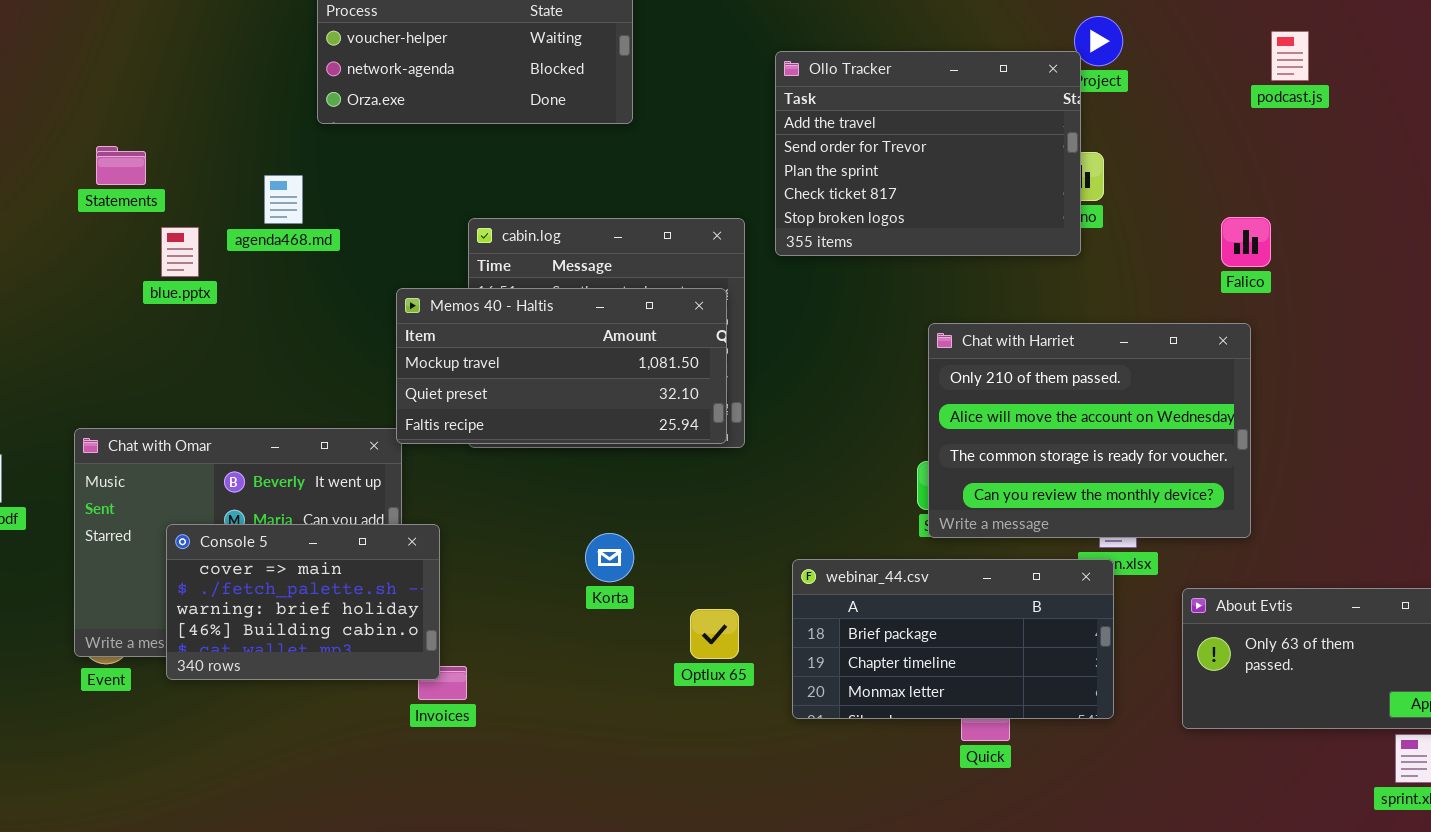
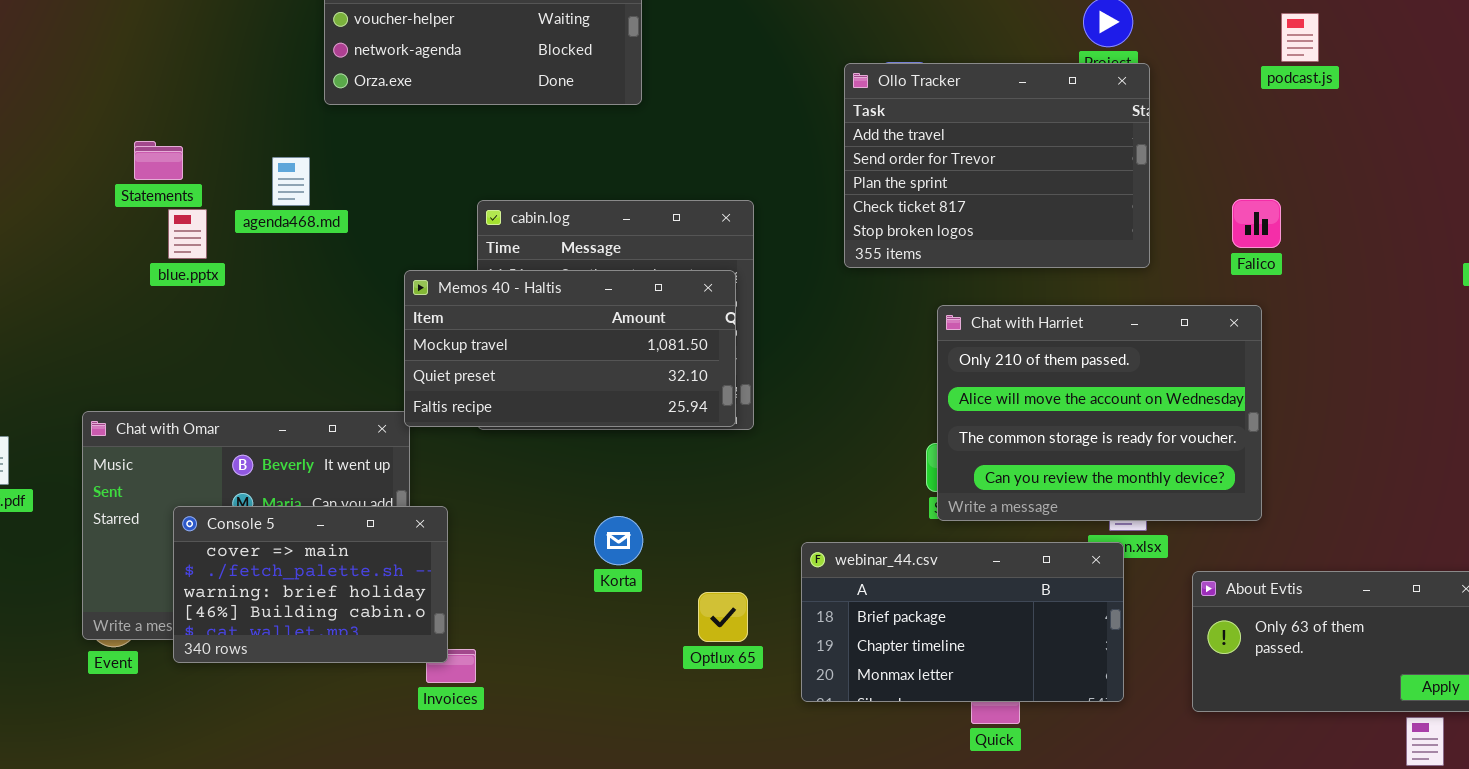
Ollo Tracker: [775,51,1081,256] -> [844,63,1150,268], moved
Statements: [96,146,146,185] -> [134,141,183,180], moved

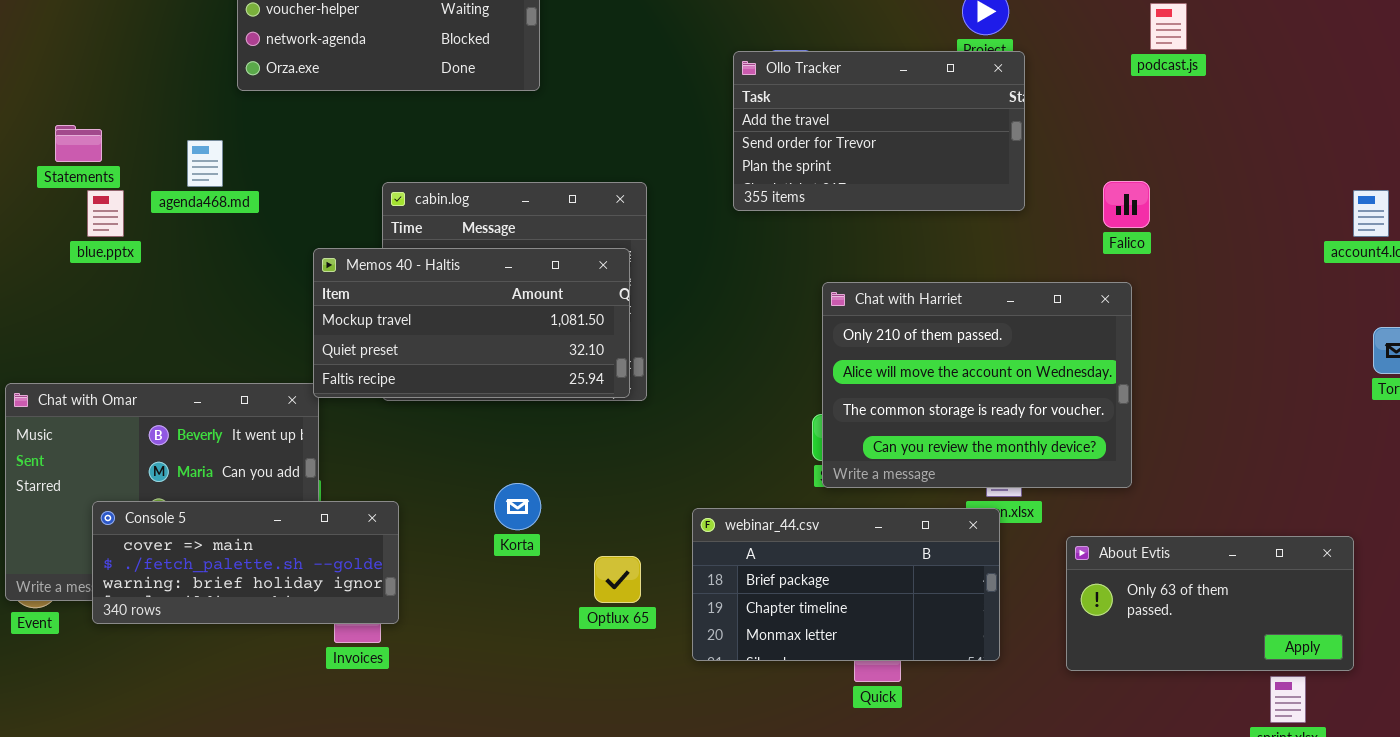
Ollo Tracker: [844,63,1150,268] -> [733,51,1025,211], resized
Console 5: [173,506,448,663] -> [92,501,399,624], resized

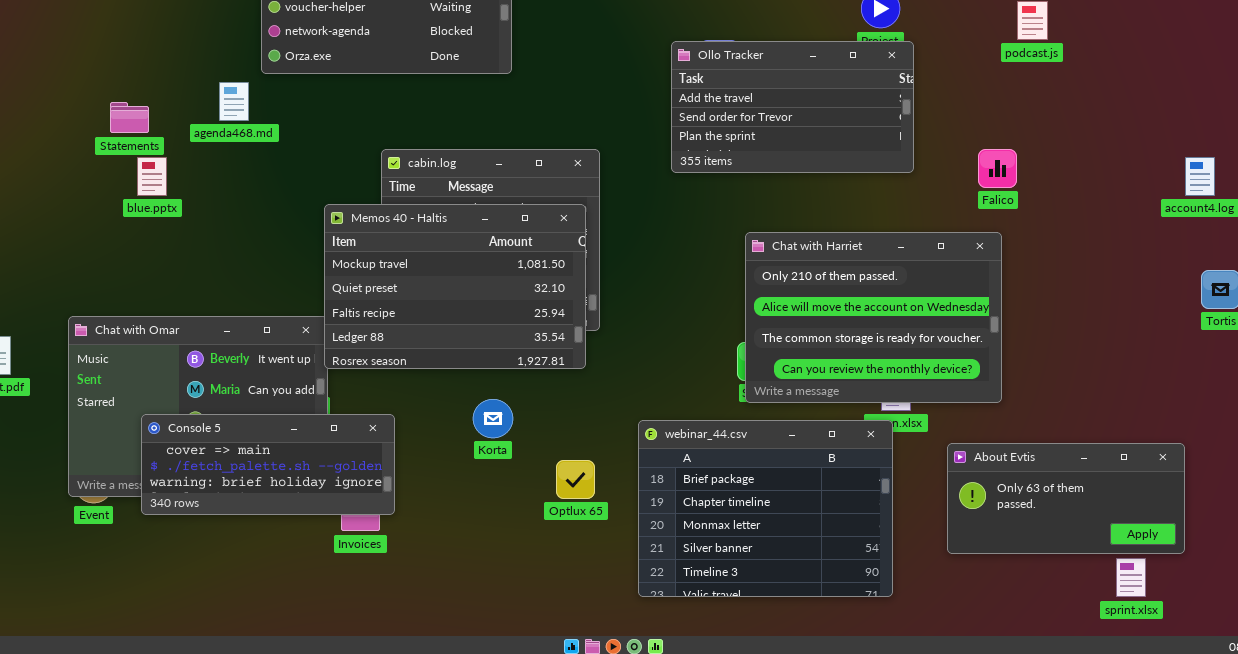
agenda468.md: [187,140,223,187] -> [219,82,249,121], moved
Memos 40 - Haltis: [313,248,630,398] -> [324,204,586,369], resized
webinar_44.csv: [692,508,1000,661] -> [638,420,893,597], resized

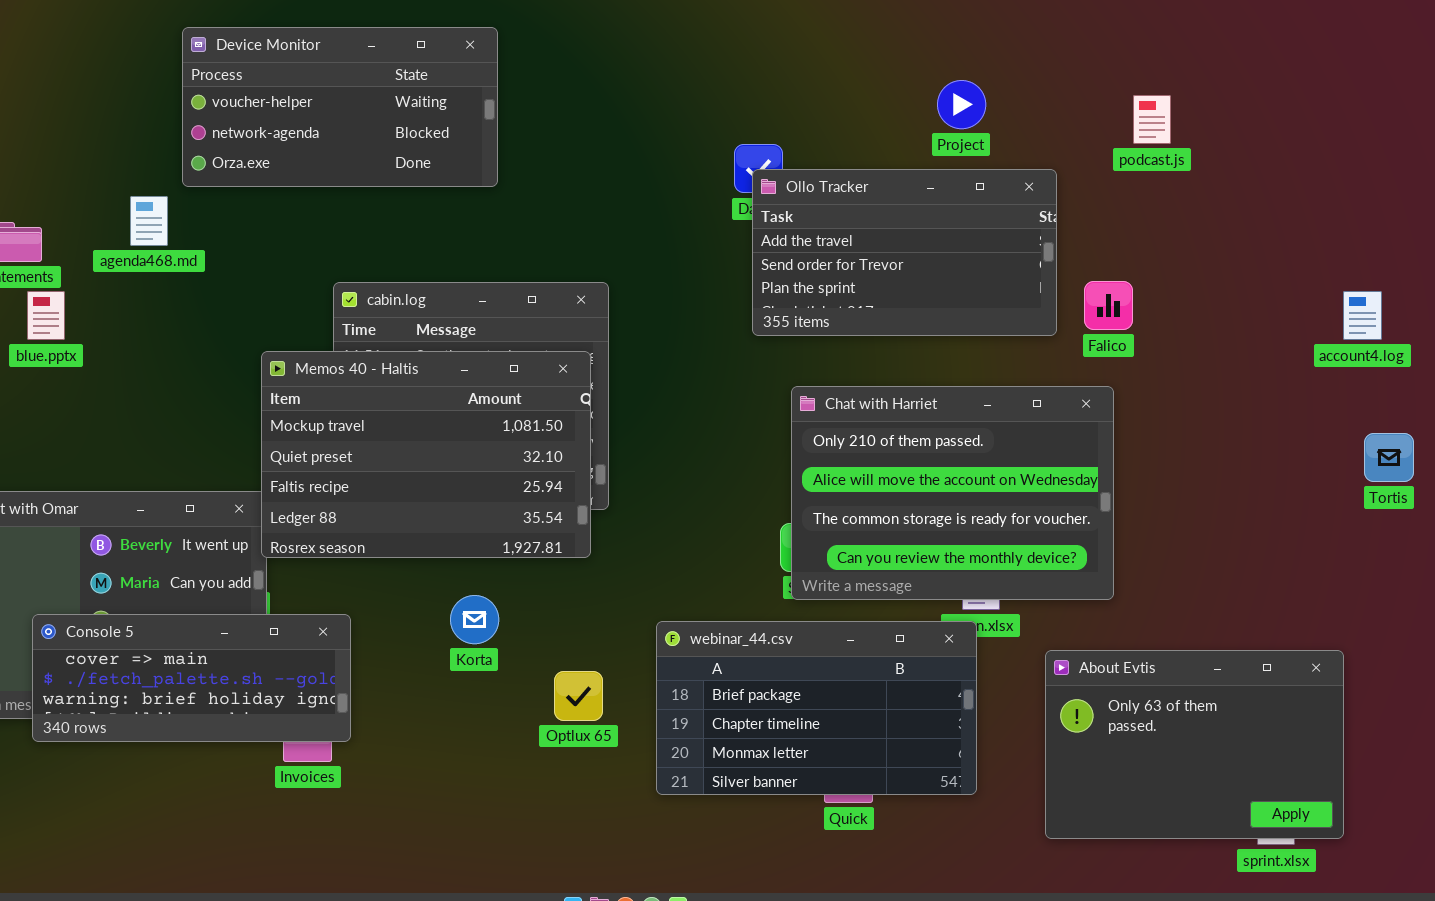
Ollo Tracker: [671,41,914,173] -> [752,169,1057,336], moved
webinar_44.csv: [638,420,893,597] -> [656,621,977,795], resized
About Evtis: [947,443,1185,554] -> [1045,650,1344,839], resized

